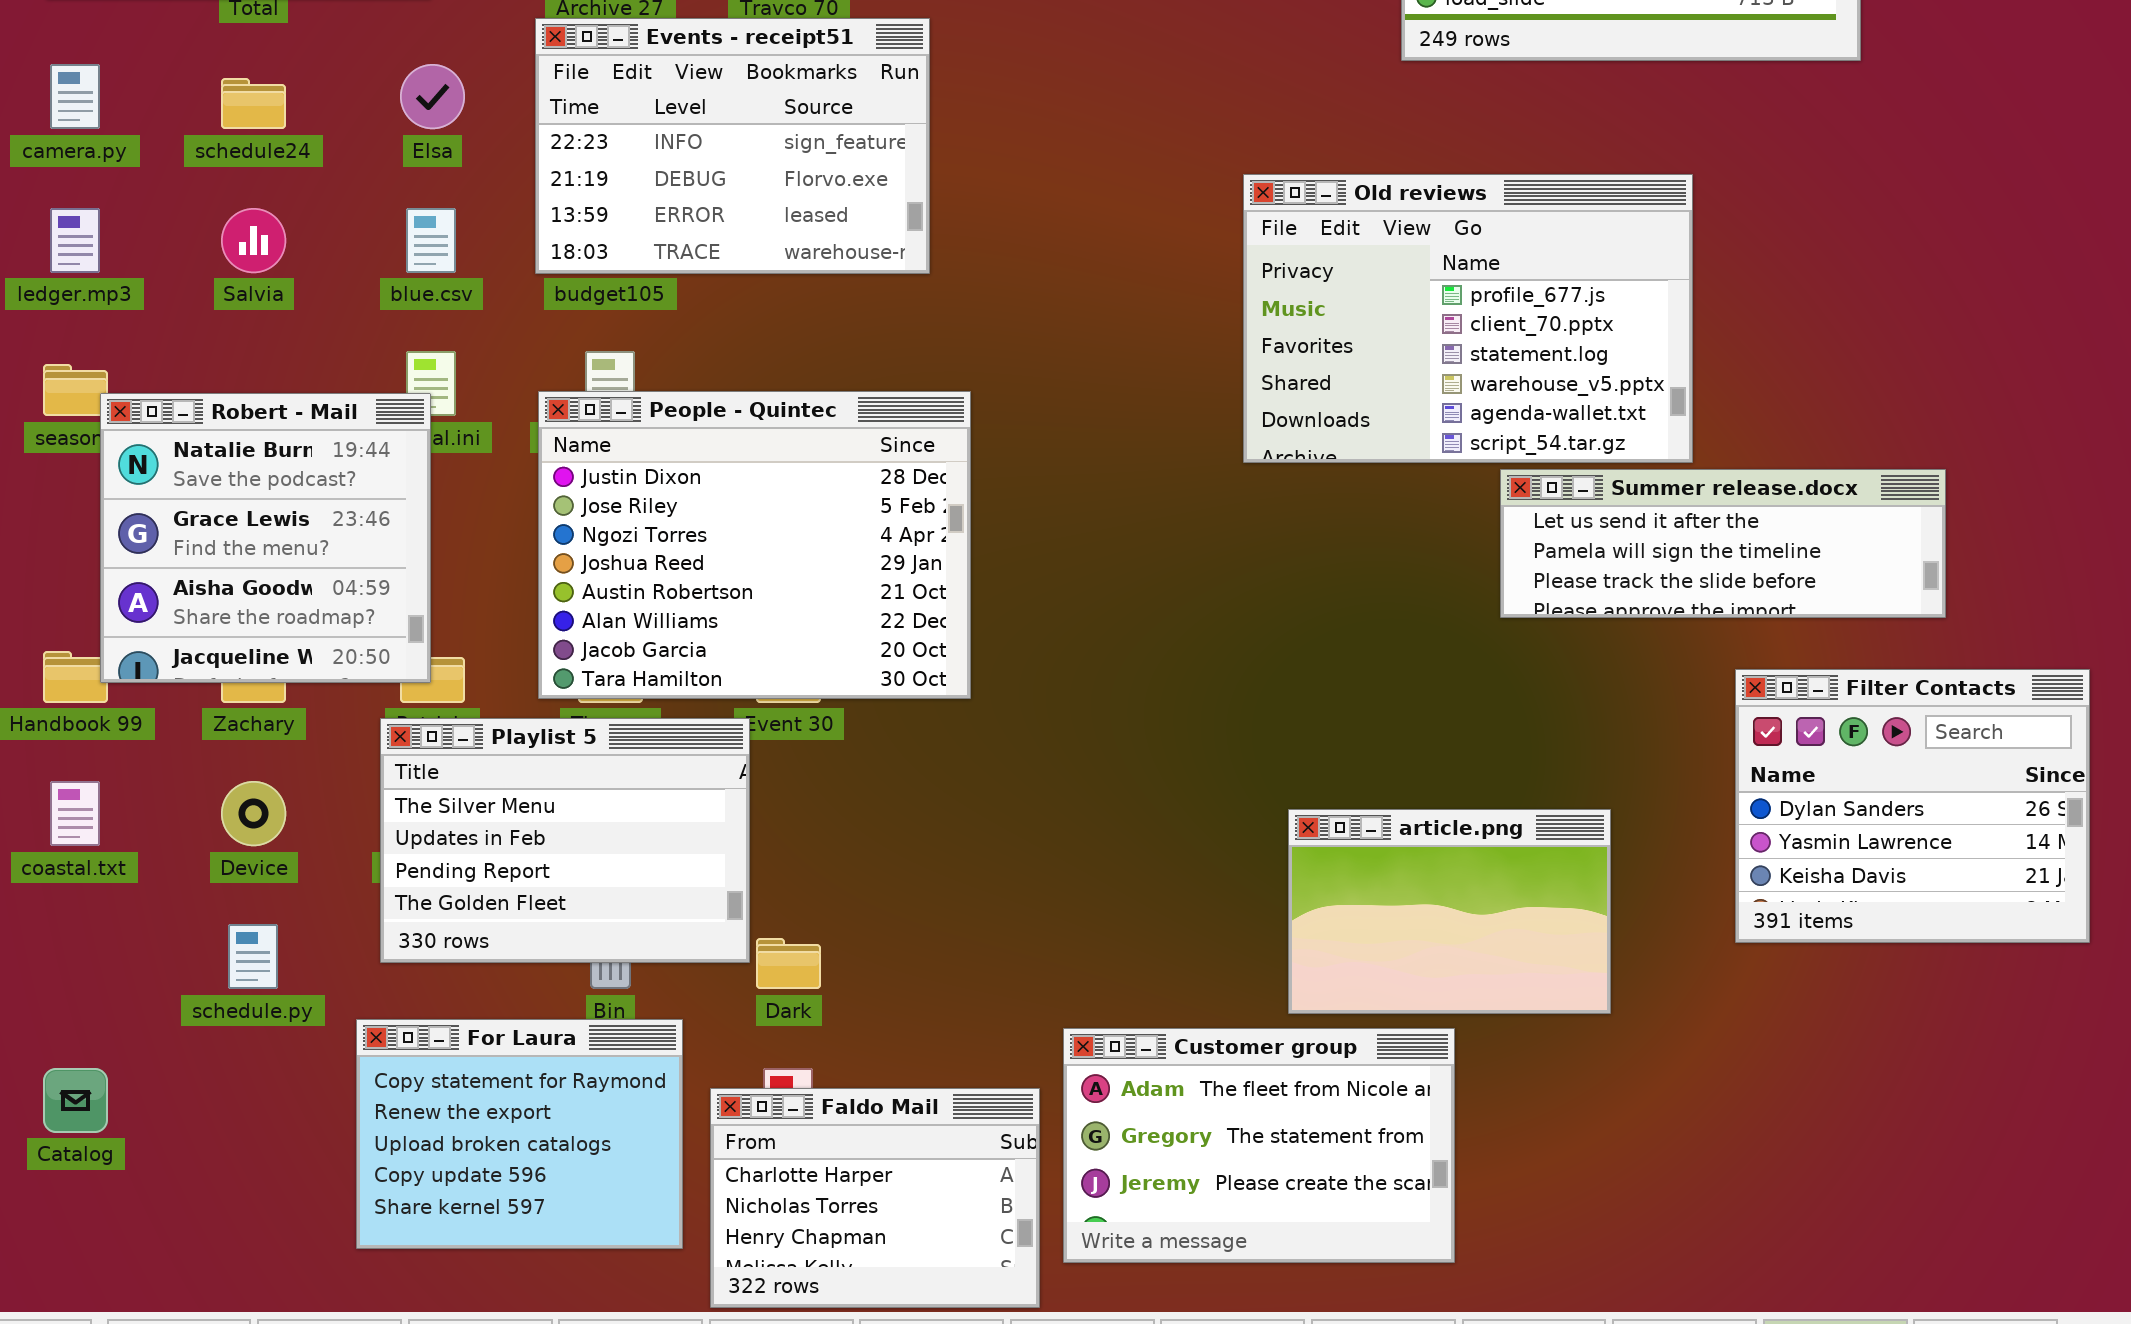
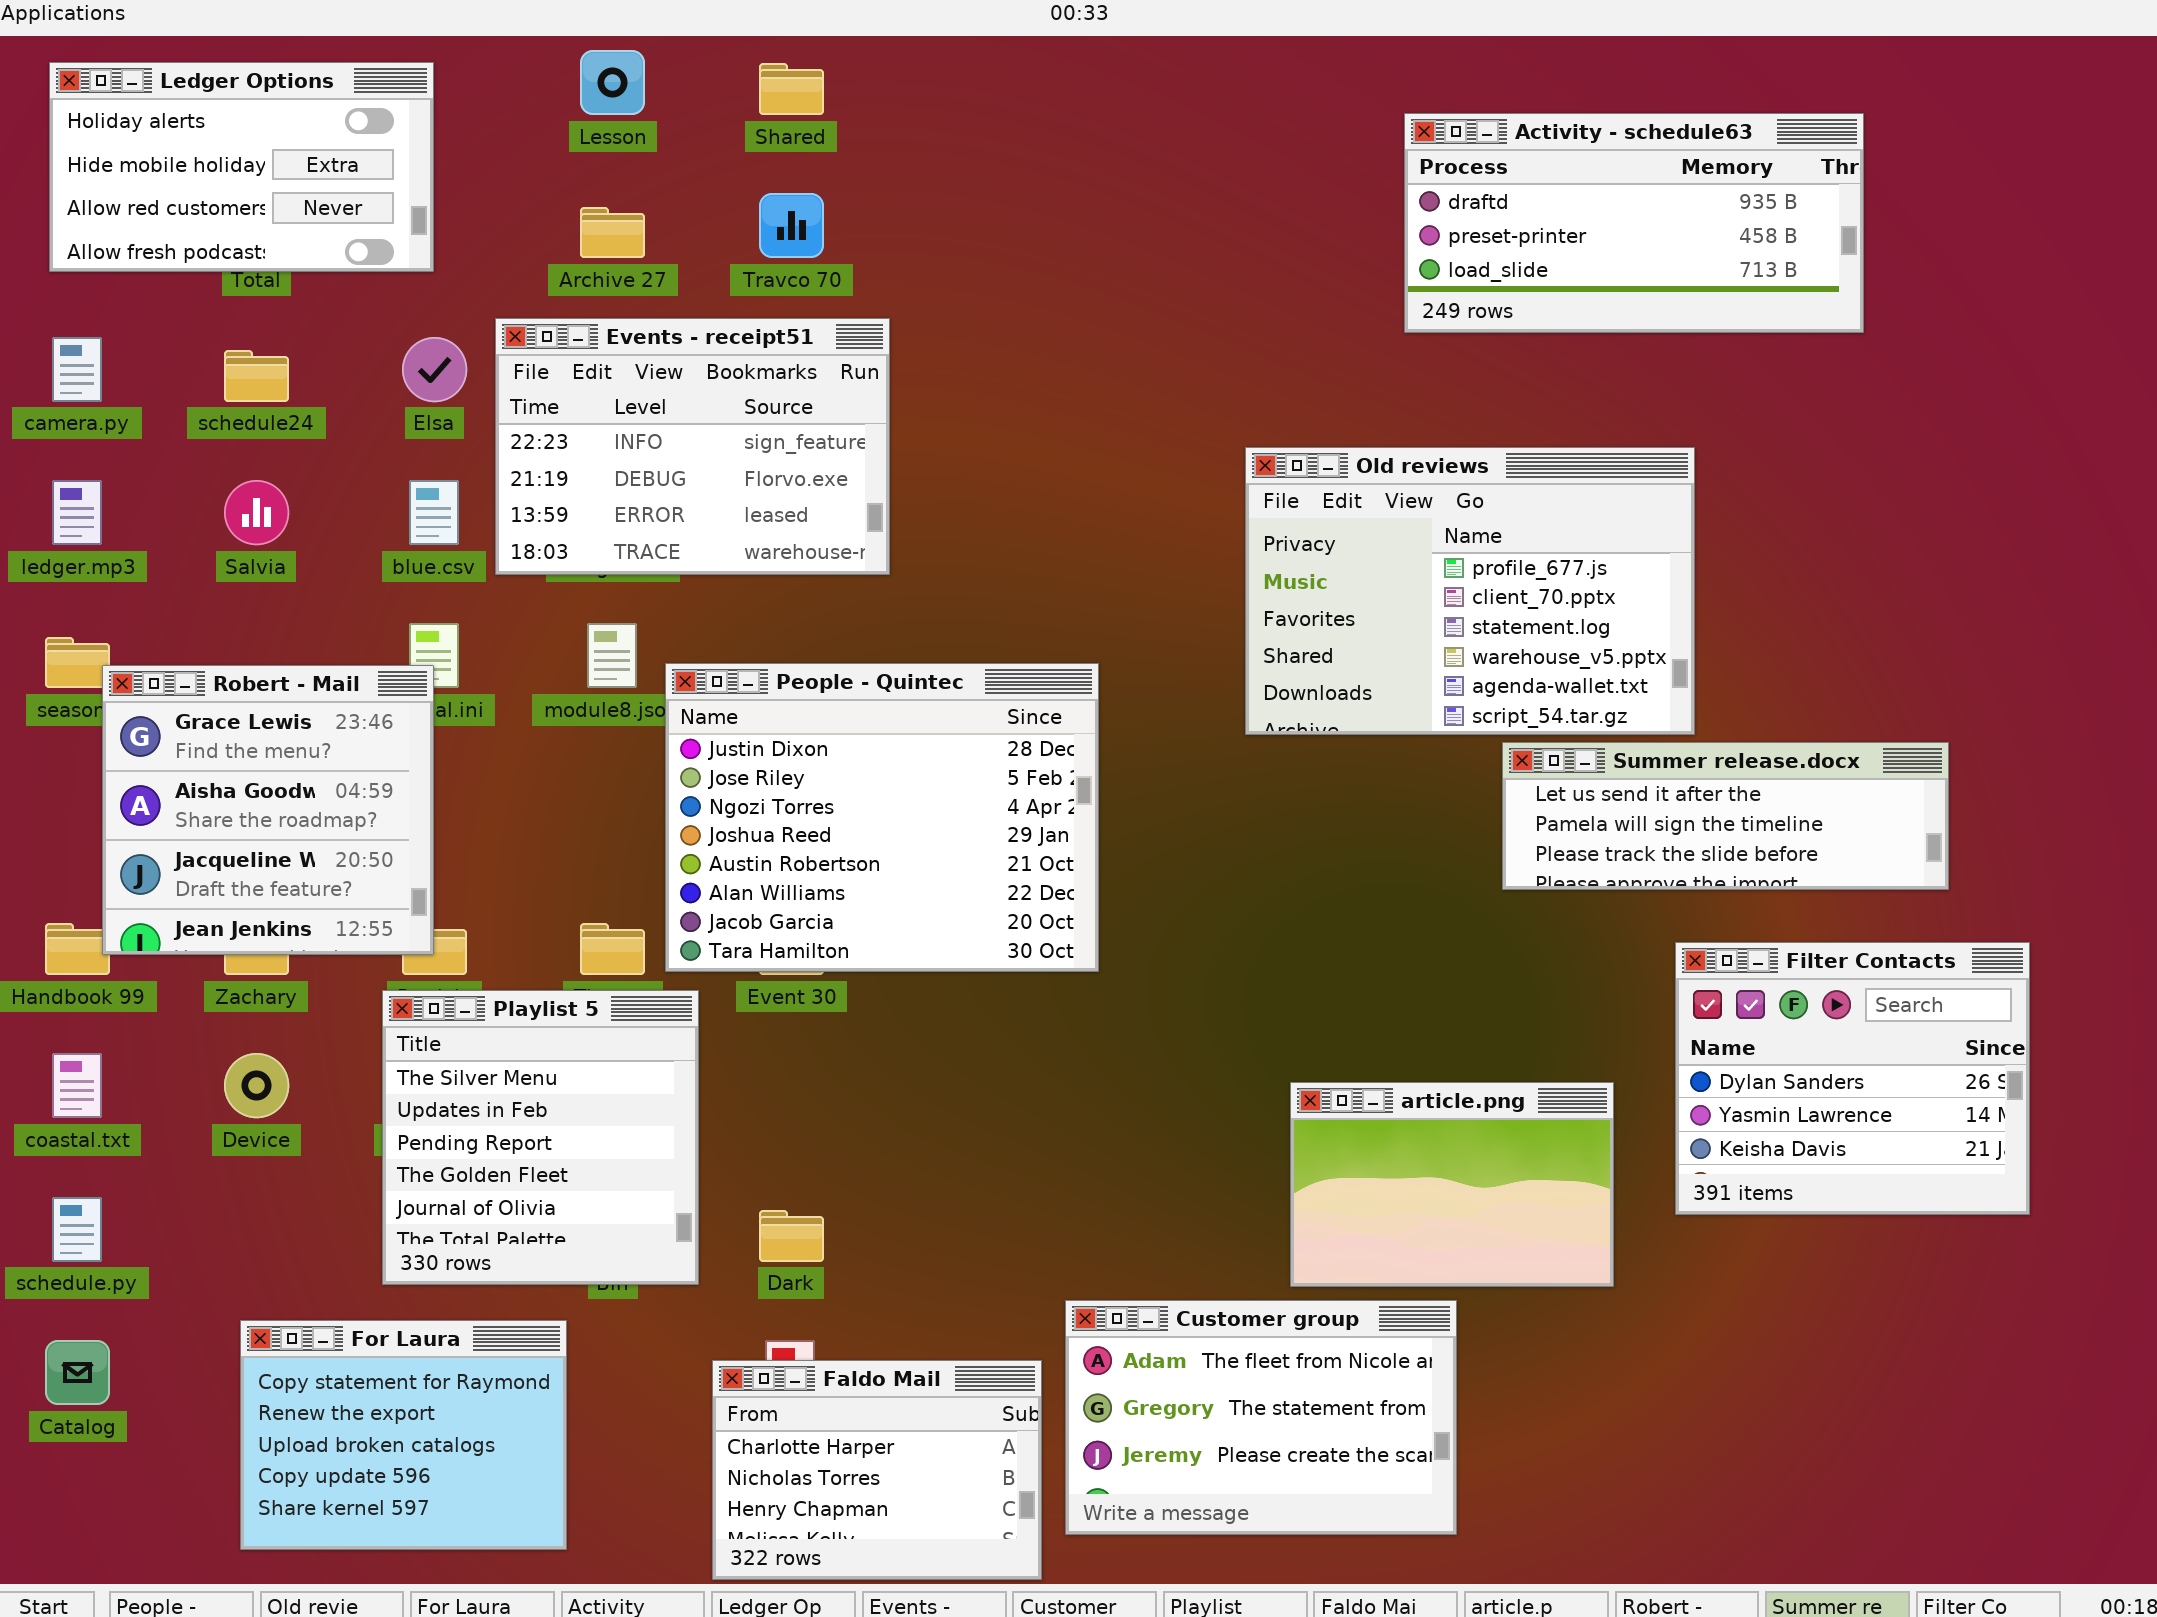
Events - receipt51: [535,18,930,274] -> [495,318,890,575], moved
People - Quintec: [538,391,971,699] -> [665,663,1099,972], moved
Robert - Mail: [100,393,431,683] -> [102,665,434,955], scrolled down 1 row
Filter Contacts: [1735,669,2090,943] -> [1675,942,2030,1215], moved
Playlist 5: [380,718,750,963] -> [382,990,699,1285], resized
schedule.py: [228,924,278,989] -> [52,1197,102,1262], moved
For Laura: [356,1019,683,1249] -> [240,1320,567,1550], moved

